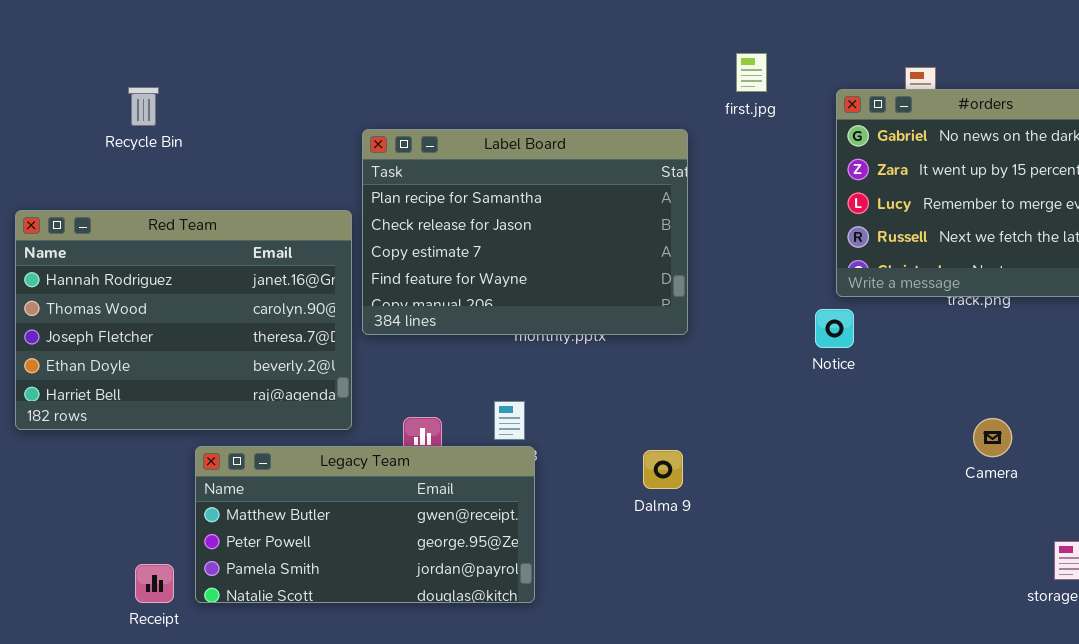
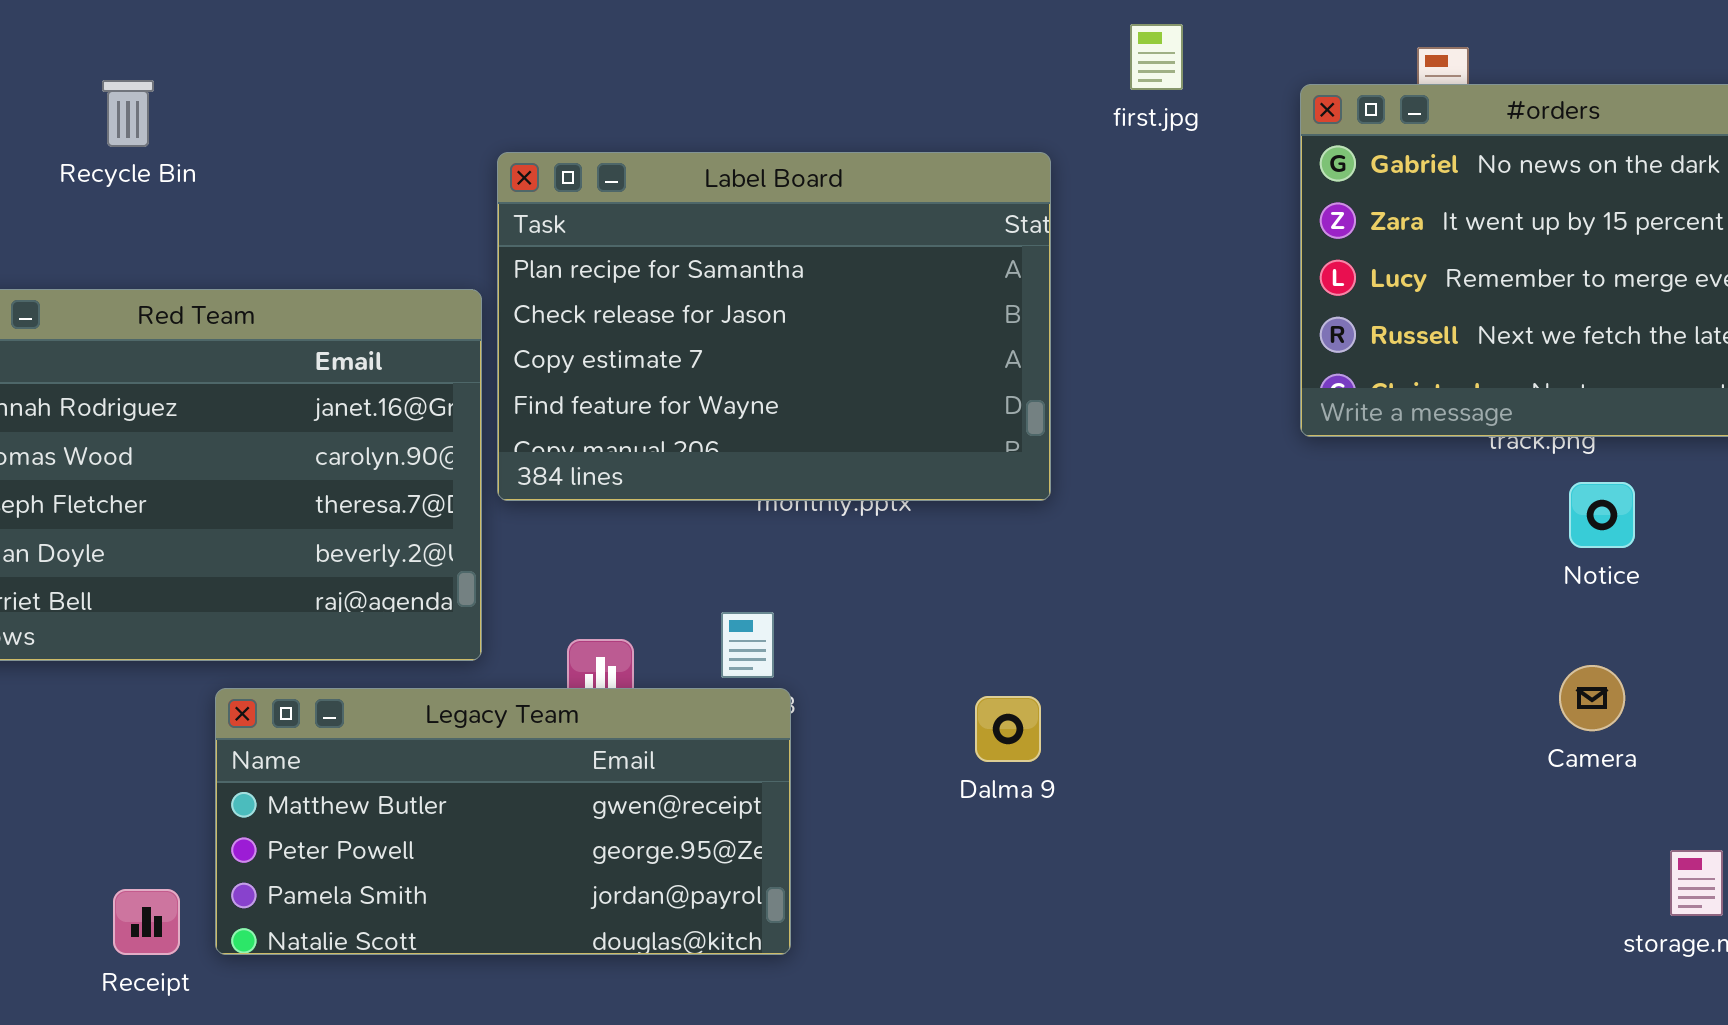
Notice: [815,309,854,348] -> [1569,482,1635,548], moved
Camera: [973,418,1012,457] -> [1559,665,1625,731], moved

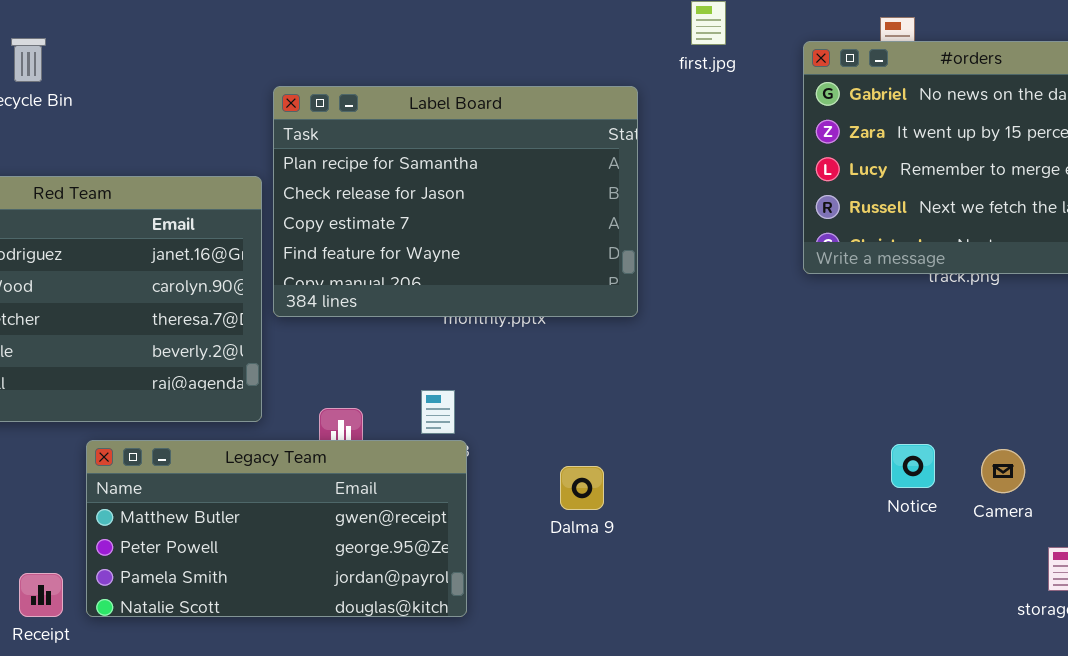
Notice: [1569,482,1635,548] -> [891,444,935,488], moved
Camera: [1559,665,1625,731] -> [981,449,1025,493], moved
Dalma 9: [975,696,1041,762] -> [560,466,604,510], moved

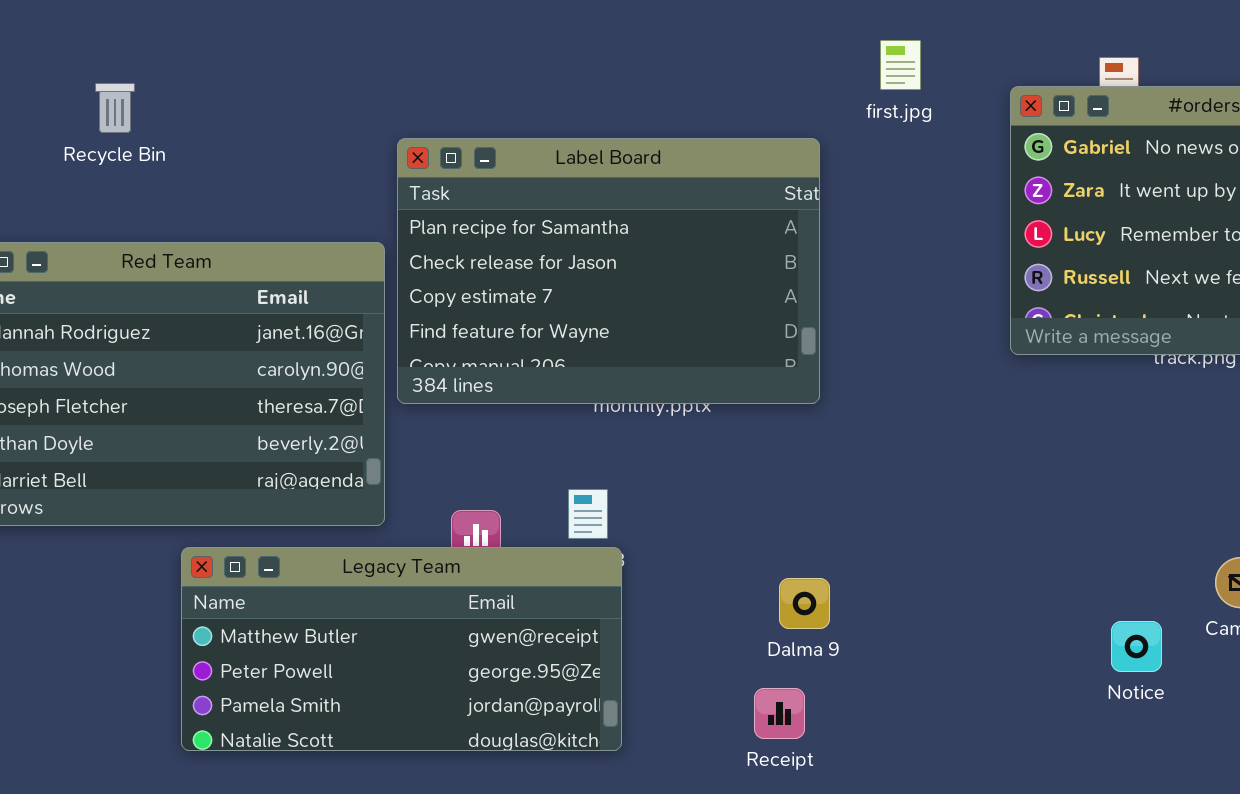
Notice: [891,444,935,488] -> [1111,621,1162,672], moved
Dalma 9: [560,466,604,510] -> [779,578,830,629], moved
Receipt: [19,573,63,617] -> [754,688,805,739], moved

